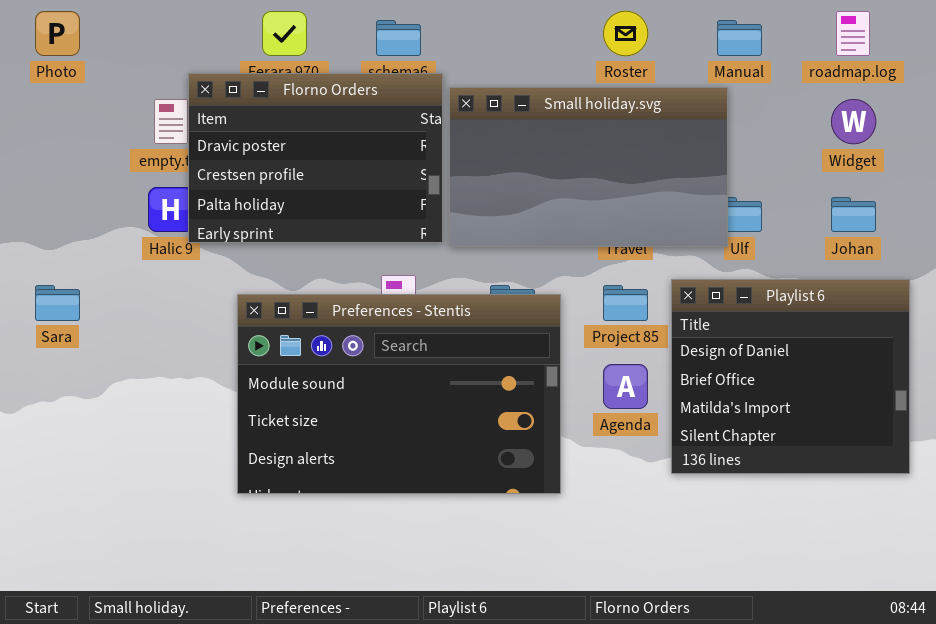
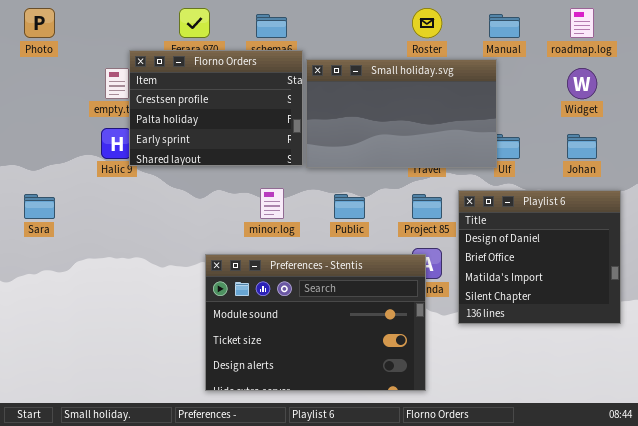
Florno Orders: [188,73,443,243] -> [129,50,303,166], scrolled down 1 row
Preferences - Stentis: [237,294,561,494] -> [205,254,426,391], moved

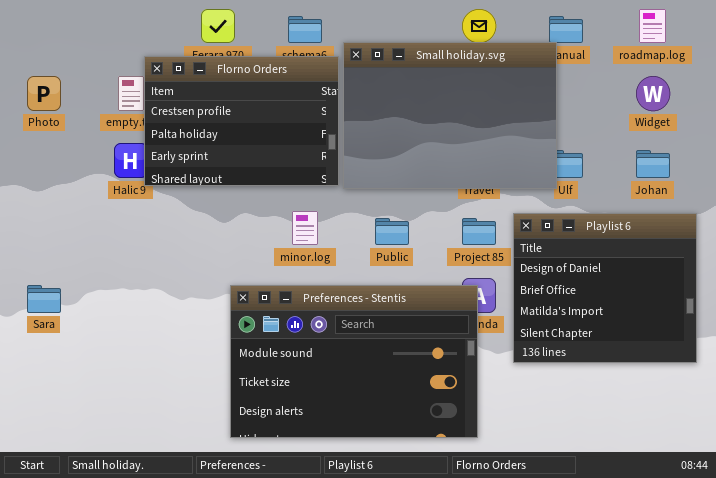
Photo: [24,8,55,38] -> [27,76,61,111], moved
Small holiday.svg: [306,59,497,168] -> [343,42,557,189], resized
Sara: [24,194,55,219] -> [27,285,61,313], moved

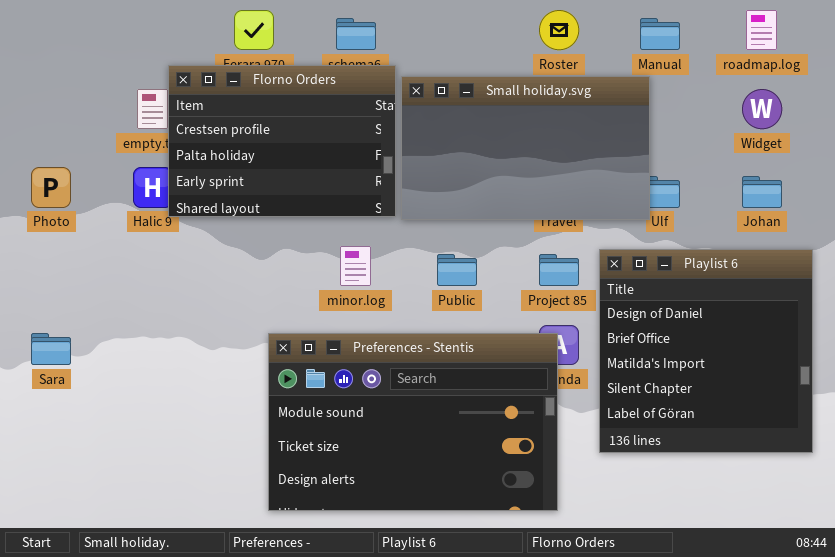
Small holiday.svg: [343,42,557,189] -> [401,76,650,220], resized
Photo: [27,76,61,111] -> [31,167,71,208], moved
Playlist 6: [513,213,697,363] -> [599,249,813,453], resized

